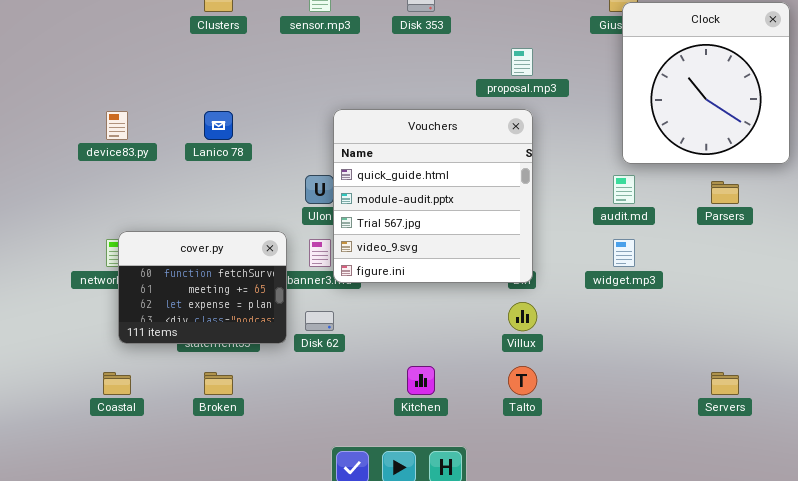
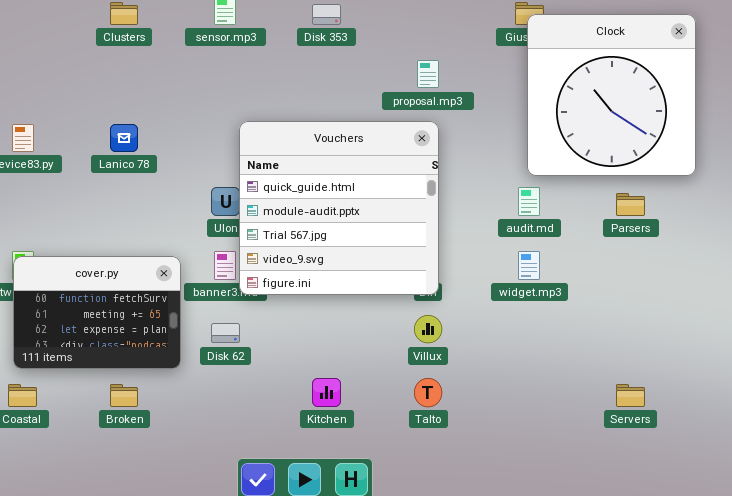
cover.py: [118,231,287,344] -> [13,256,181,369], moved

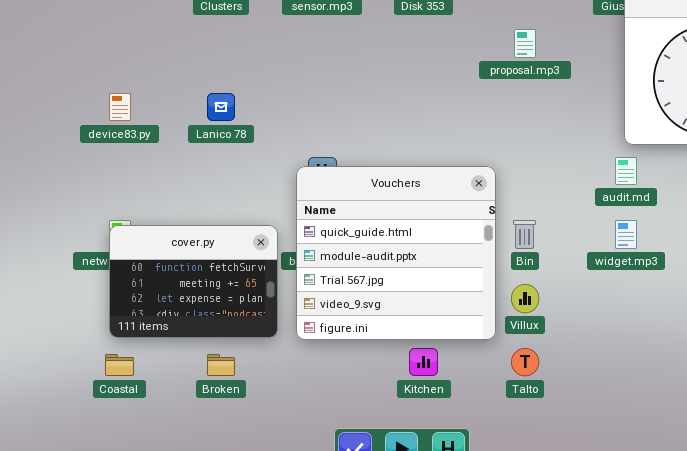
Vouchers: [239,121,439,295] -> [296,166,496,340], moved

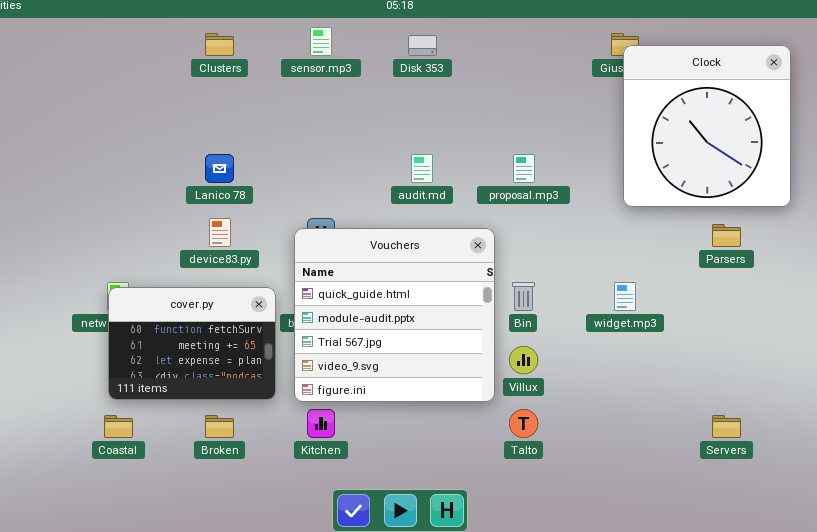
proposal.mp3: [514,29,536,58] -> [513,154,535,183], moved
device83.py: [109,93,131,121] -> [209,218,231,247], moved
audit.md: [615,157,637,185] -> [411,154,433,183], moved
Kitchen: [409,348,438,376] -> [307,409,335,438], moved

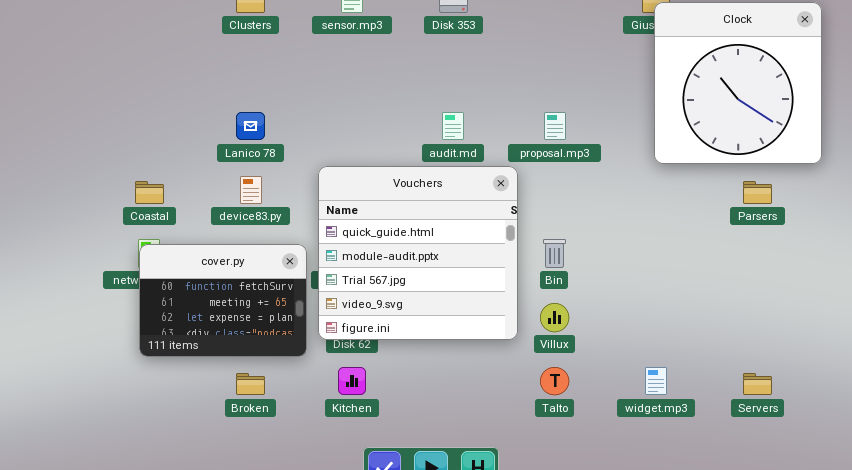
Vouchers: [294,228,495,402] -> [318,166,518,340], moved
widget.mp3: [614,282,636,311] -> [645,367,667,395], moved
Coastal: [104,415,133,438] -> [135,181,164,204], moved

